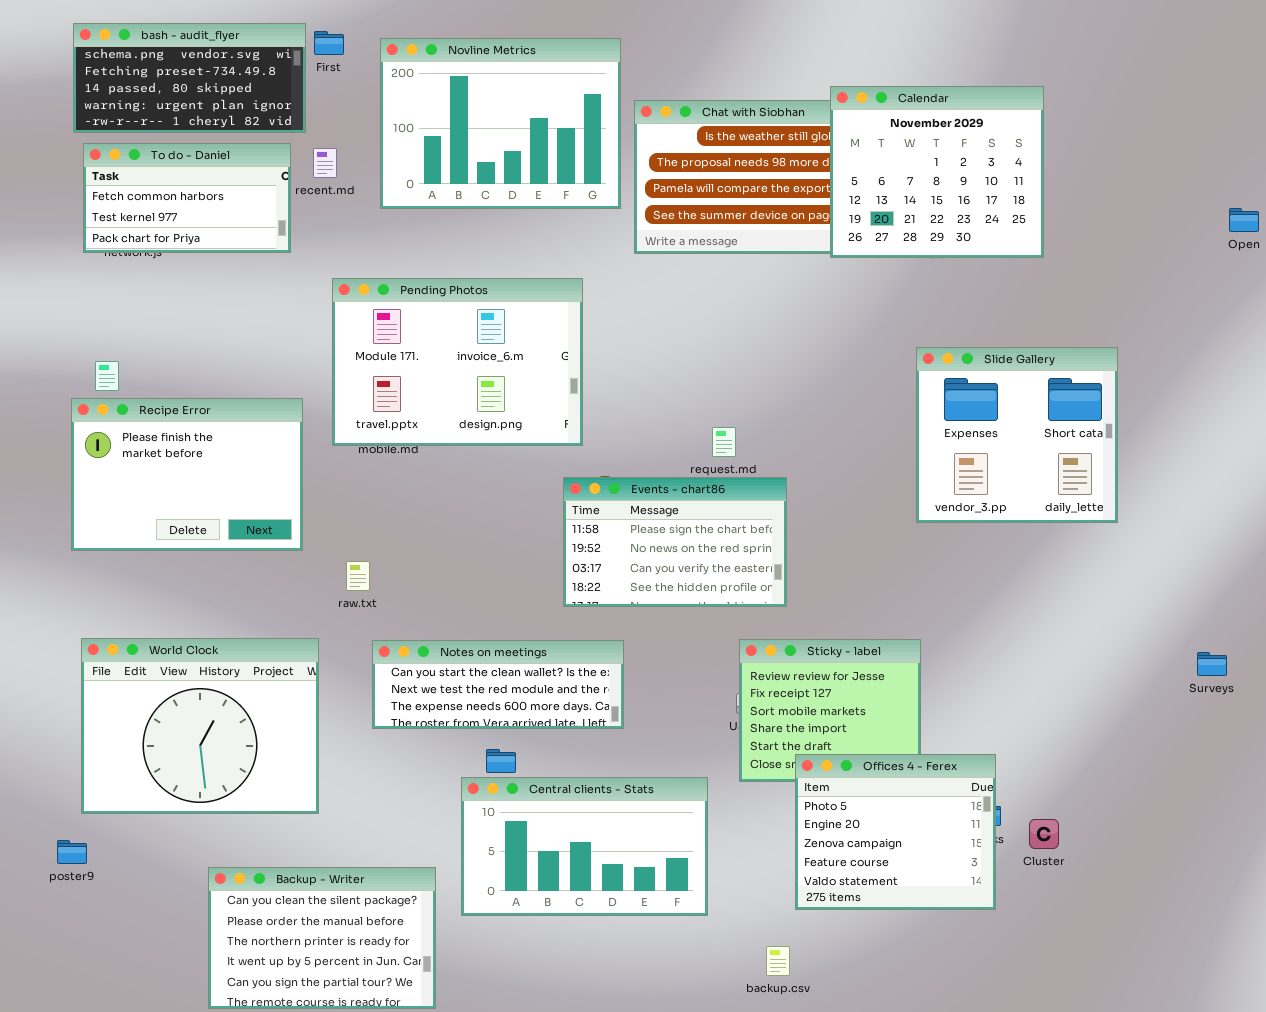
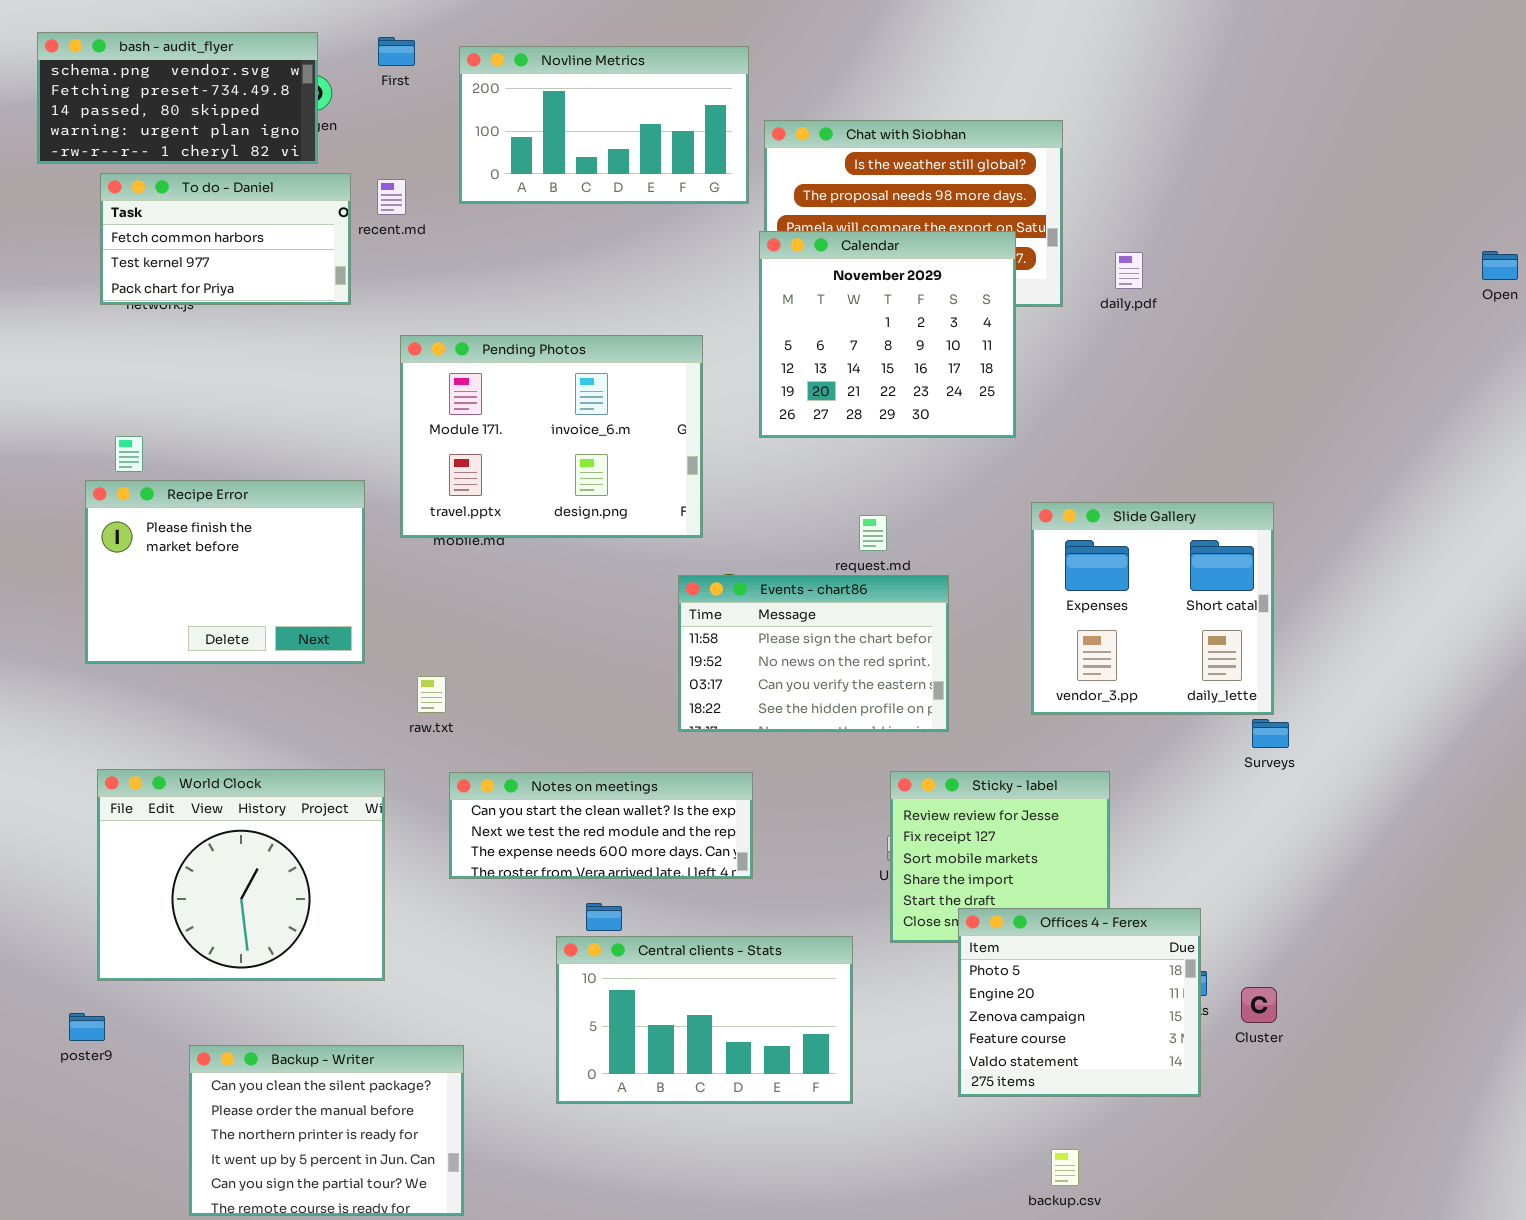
bash - audit_flyer: [73,23,306,133] -> [37,32,318,164], moved
Novline Metrics: [380,38,621,209] -> [459,46,749,204], resized
Calendar: [830,86,1044,258] -> [759,231,1016,438], moved
Slide Gallery: [916,347,1118,523] -> [1031,502,1274,715], moved
Surveys: [1197,652,1227,676] -> [1252,719,1289,748], moved
Backup - Writer: [208,867,436,1009] -> [189,1045,464,1216], moved
backup.csv: [766,946,790,976] -> [1051,1149,1079,1186], moved

